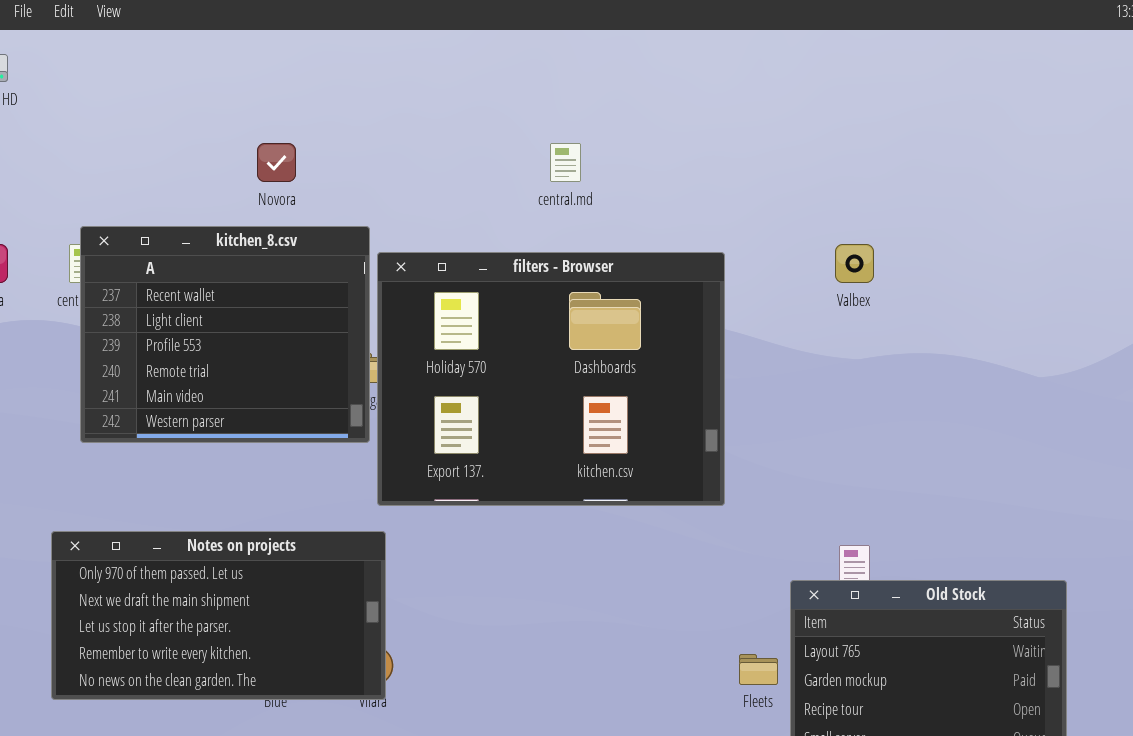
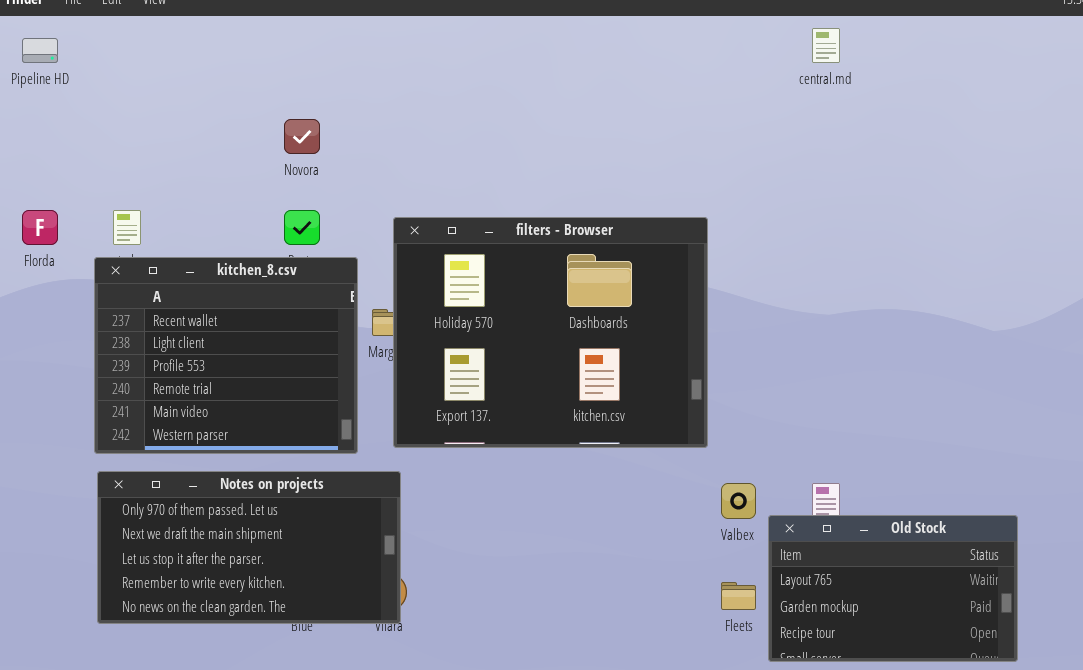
central.md: [550,143,581,182] -> [812,28,840,63], moved
kitchen_8.csv: [80,226,370,443] -> [94,257,358,454], moved
Valbex: [835,244,874,283] -> [721,483,756,519], moved

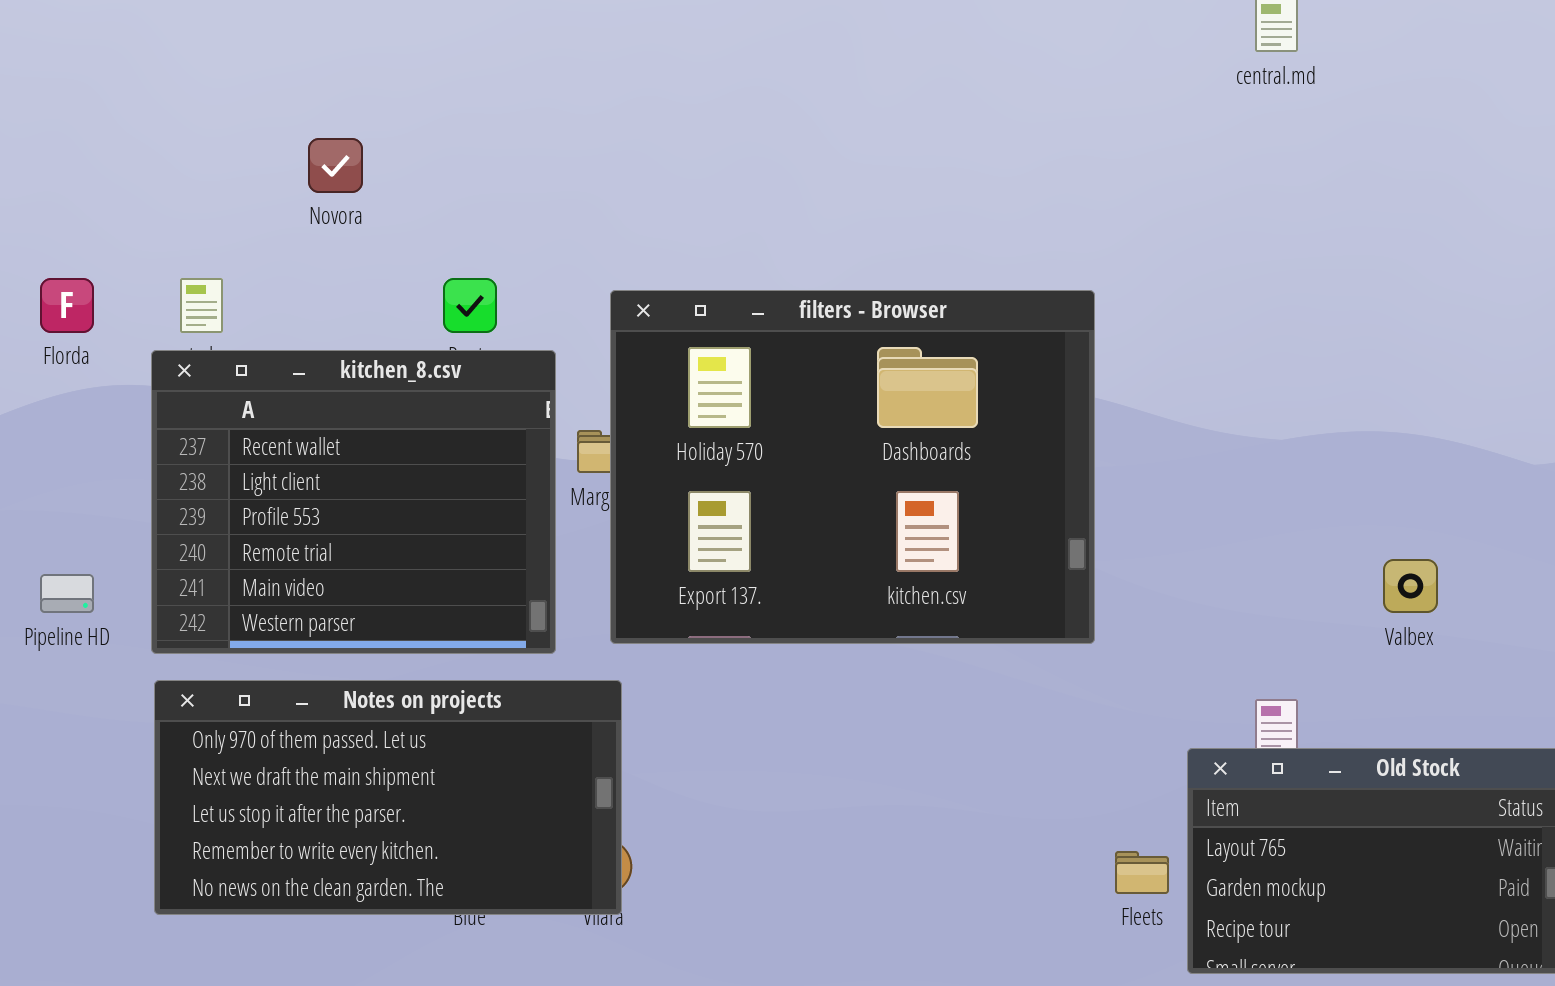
Pipeline HD: [22,38,58,63] -> [40,574,94,613], moved
Novora: [284,119,320,154] -> [308,138,363,193], moved
Valbex: [721,483,756,519] -> [1383,559,1438,613], moved

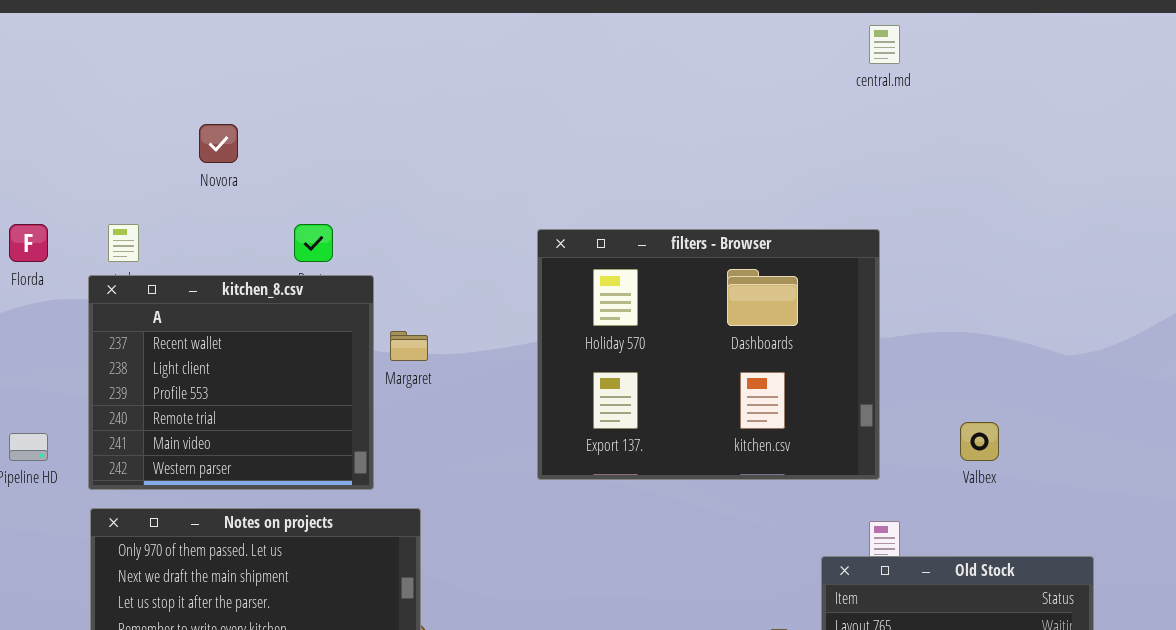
filters - Browser: [610,290,1095,644] -> [537,229,880,480], moved

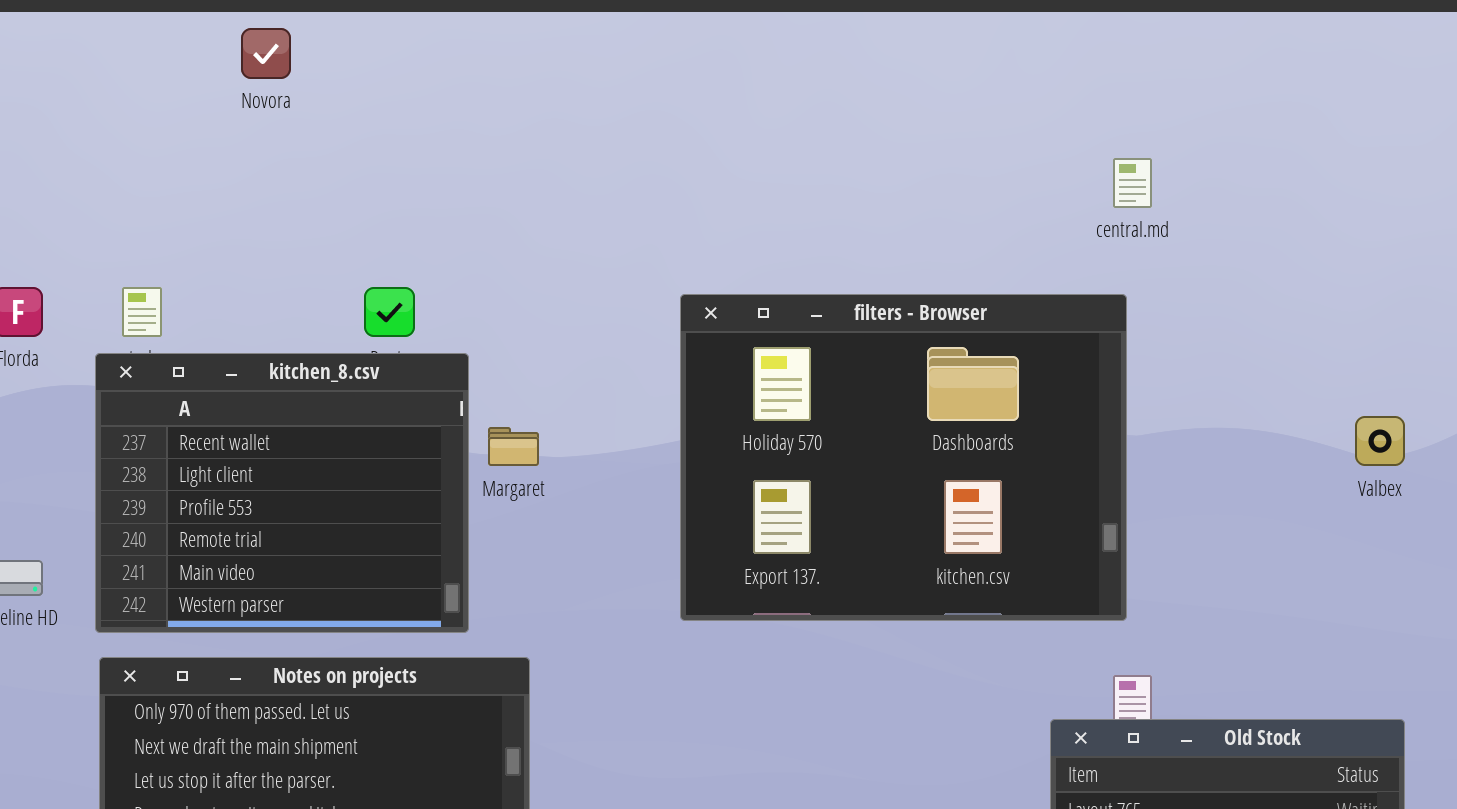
central.md: [869,25,900,64] -> [1113,158,1152,208], moved
Novora: [199,124,238,163] -> [241,28,291,79], moved
Valbex: [960,422,999,461] -> [1355,416,1405,466], moved

